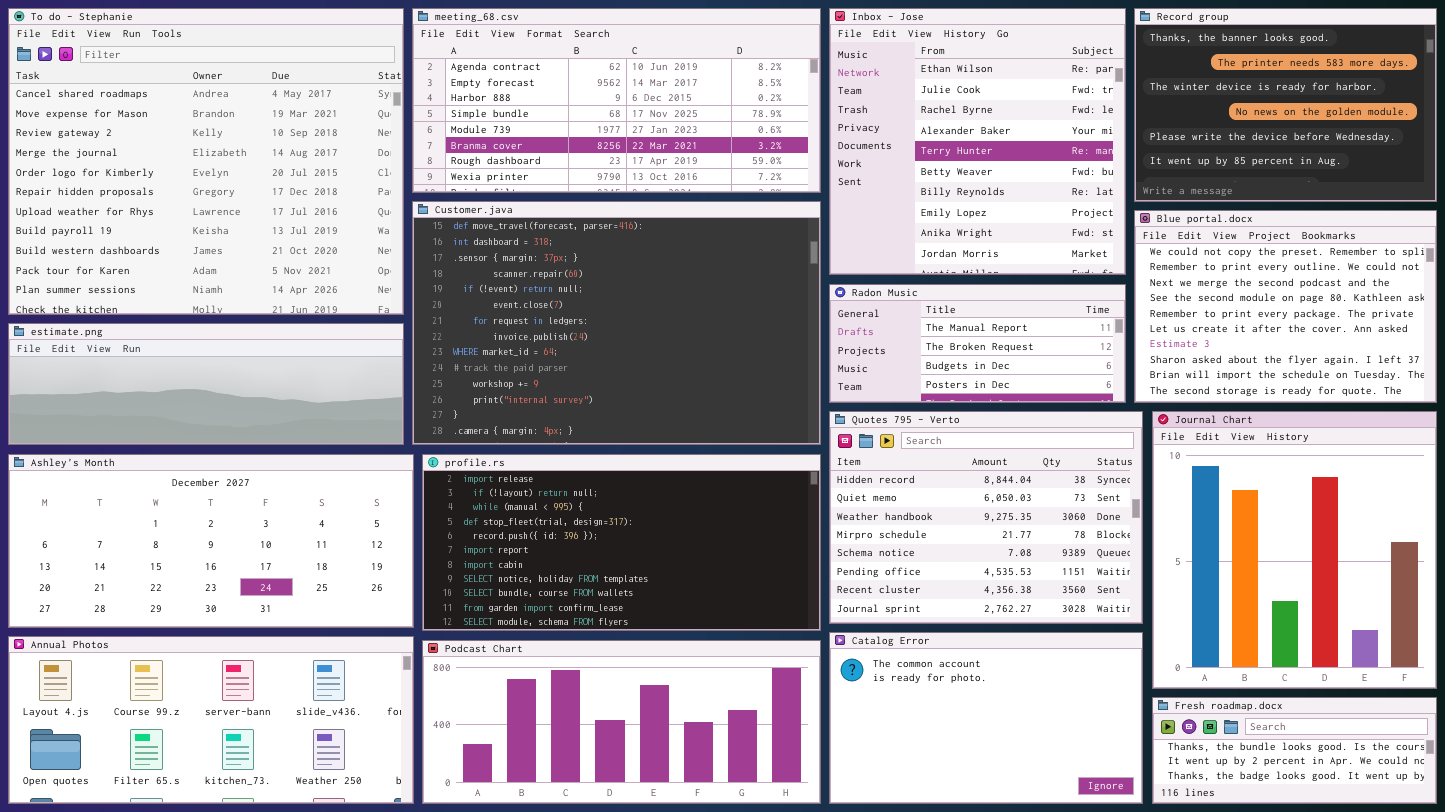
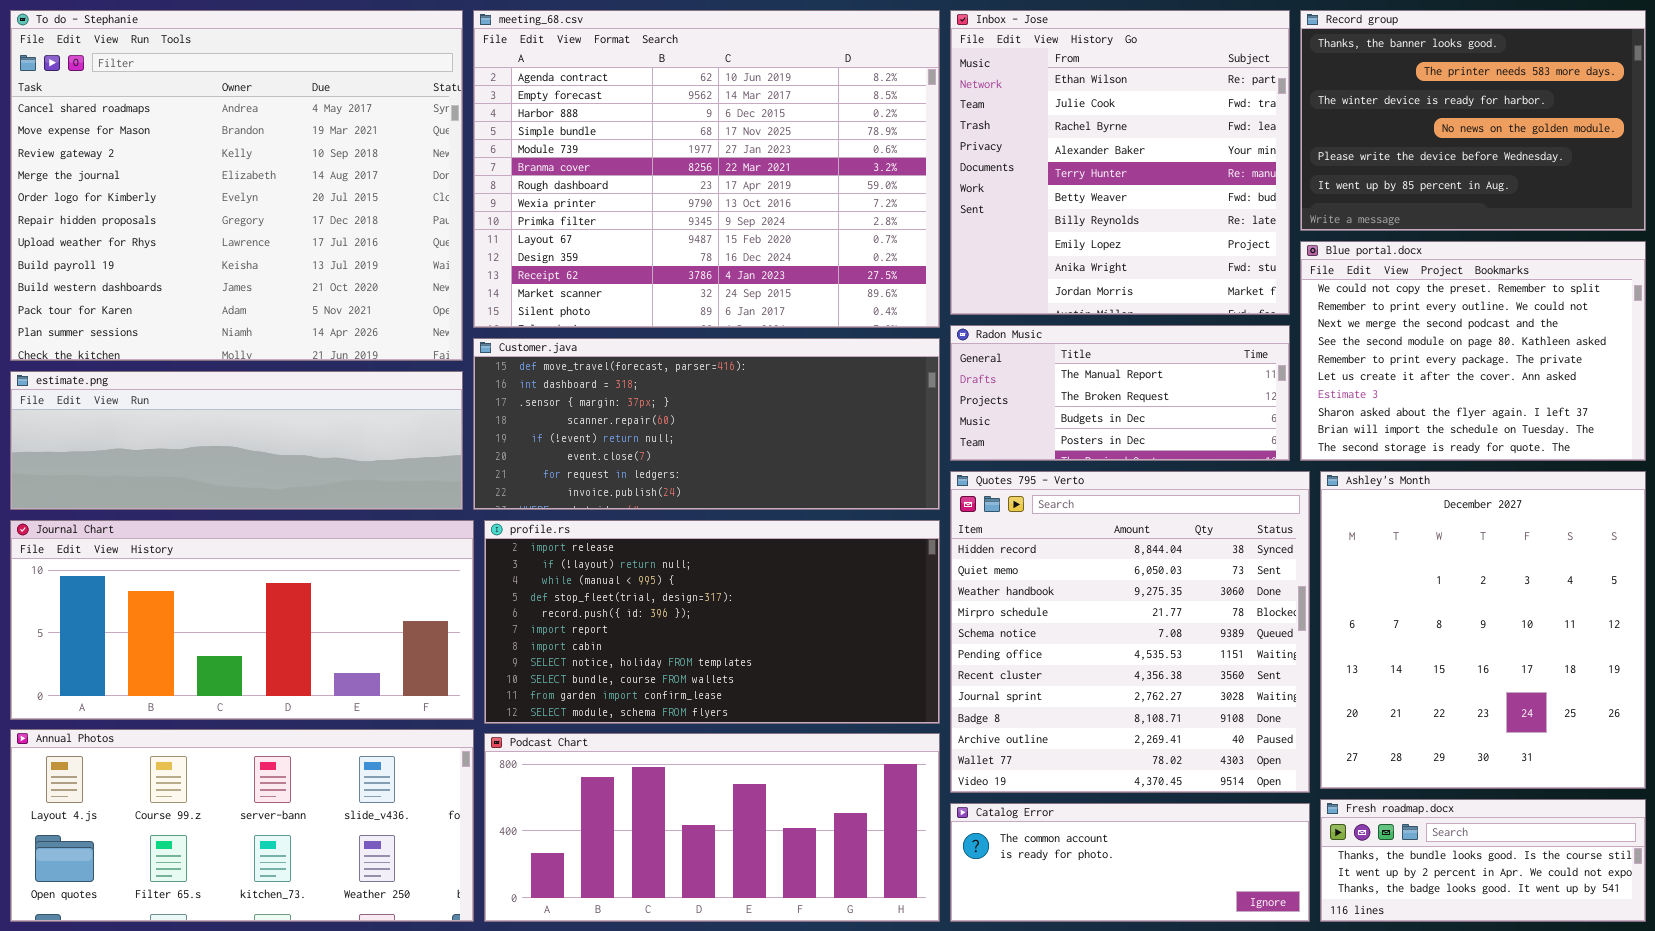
meeting_68.csv: [412,8,821,193] -> [473,10,940,328], resized
Customer.java: [412,201,821,445] -> [473,338,940,510], resized
Quotes 795 - Verto: [829,411,1143,624] -> [950,471,1310,793], resized
Journal Chart: [1152,411,1437,689] -> [10,520,474,720], moved, resized
Ashley's Month: [8,454,414,628] -> [1320,471,1646,789], moved, resized
Catalog Error: [829,632,1143,804] -> [950,803,1310,922], resized

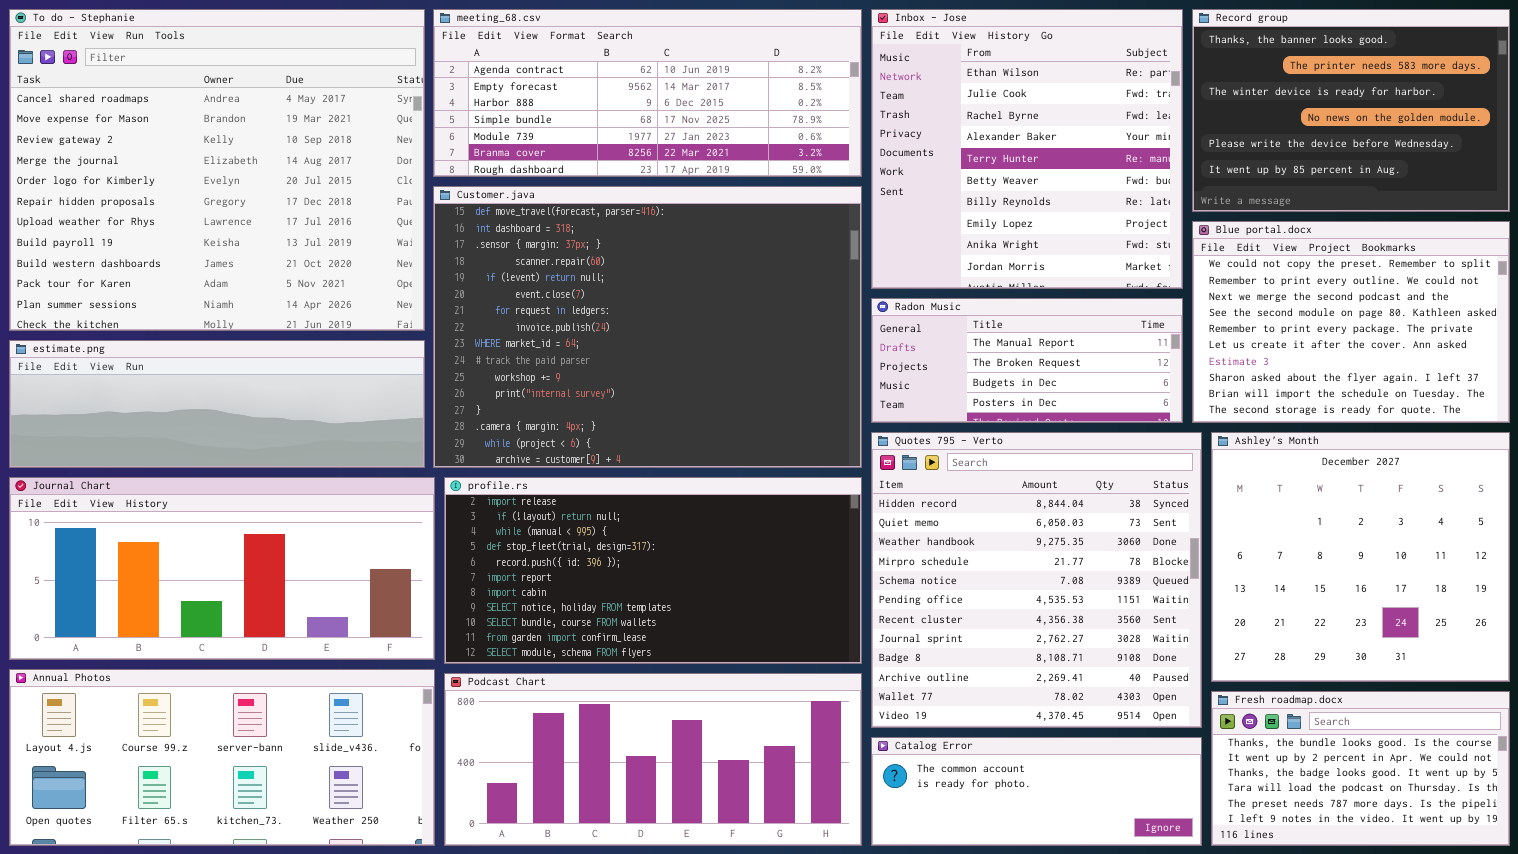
meeting_68.csv: [473,10,940,328] -> [433,9,862,177], resized
Customer.java: [473,338,940,510] -> [433,186,862,468], resized
Ashley's Month: [1320,471,1646,789] -> [1211,432,1510,682], resized
Fresh roadmap.docx: [1320,799,1646,922] -> [1211,691,1510,846], resized

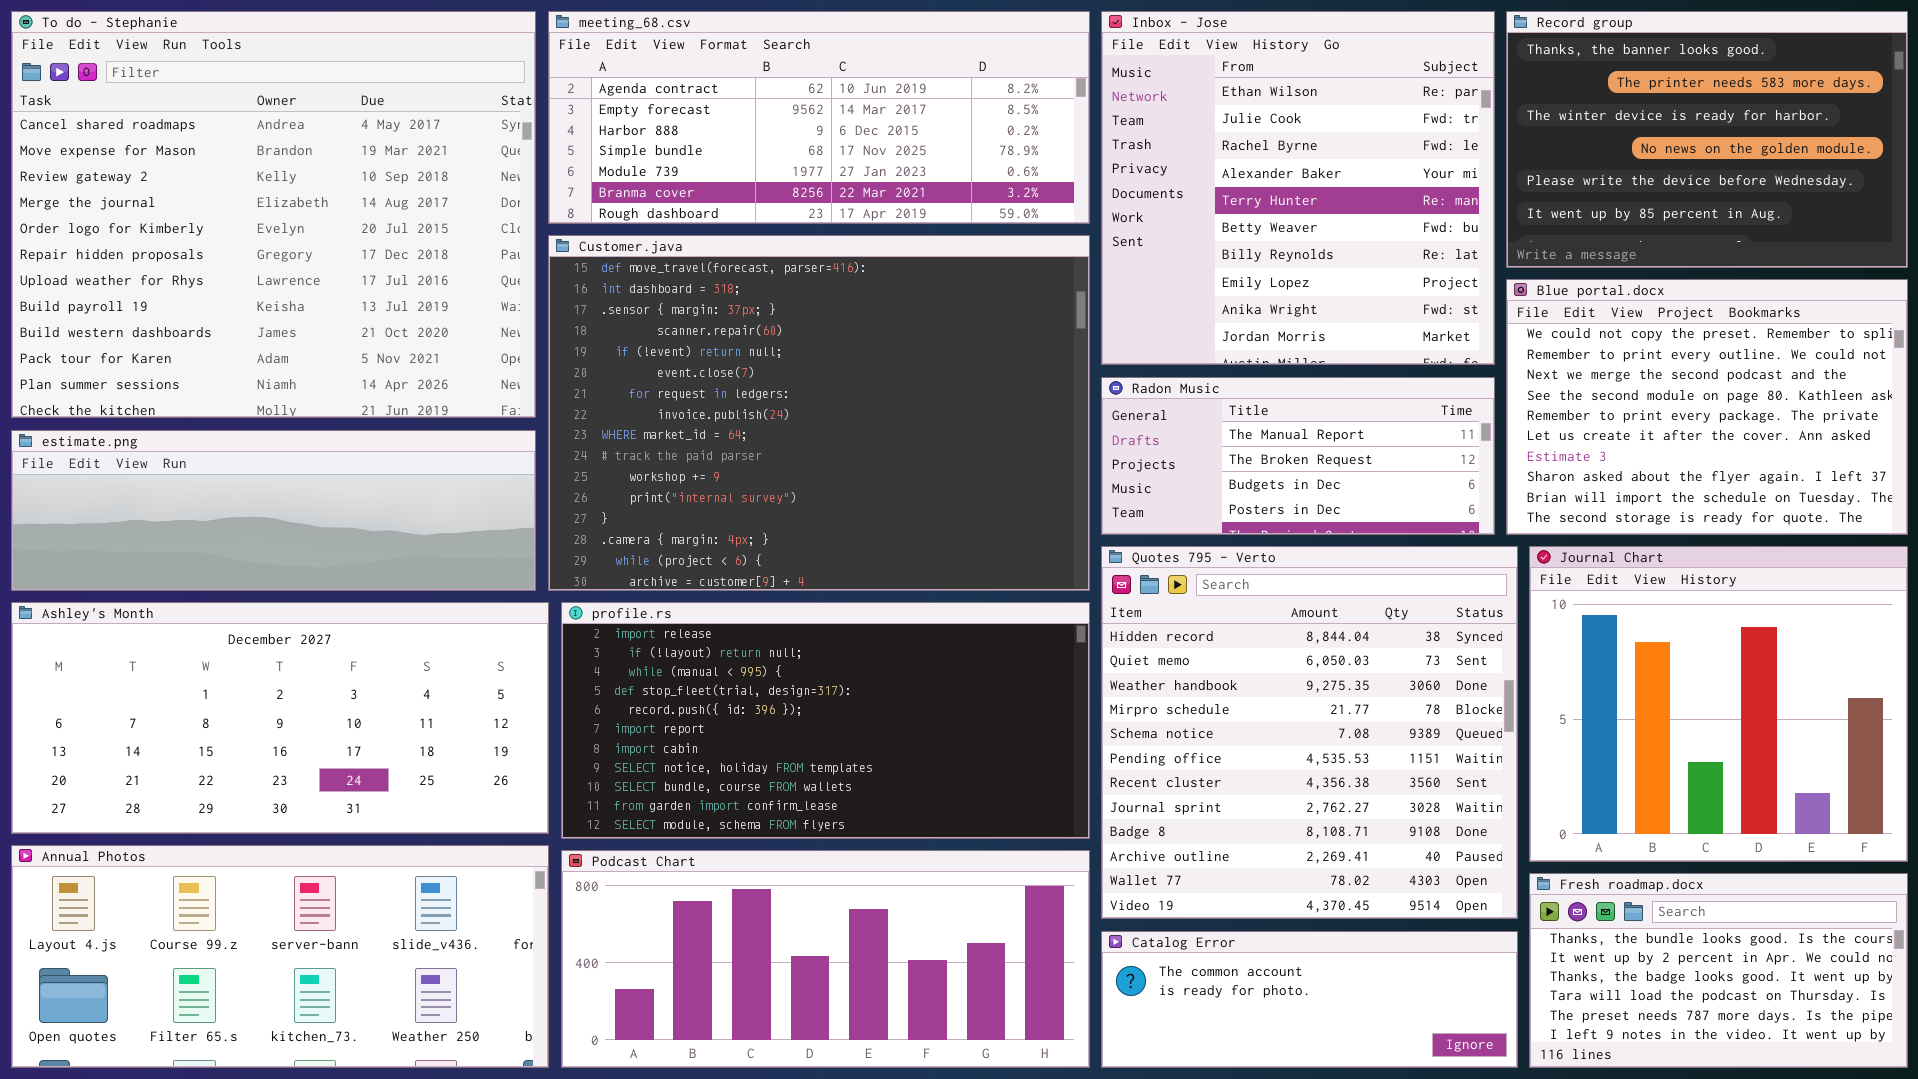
Ashley's Month: [1211,432,1510,682] -> [11,602,549,834], moved, resized
Journal Chart: [9,477,435,660] -> [1529,546,1908,862], moved, resized

